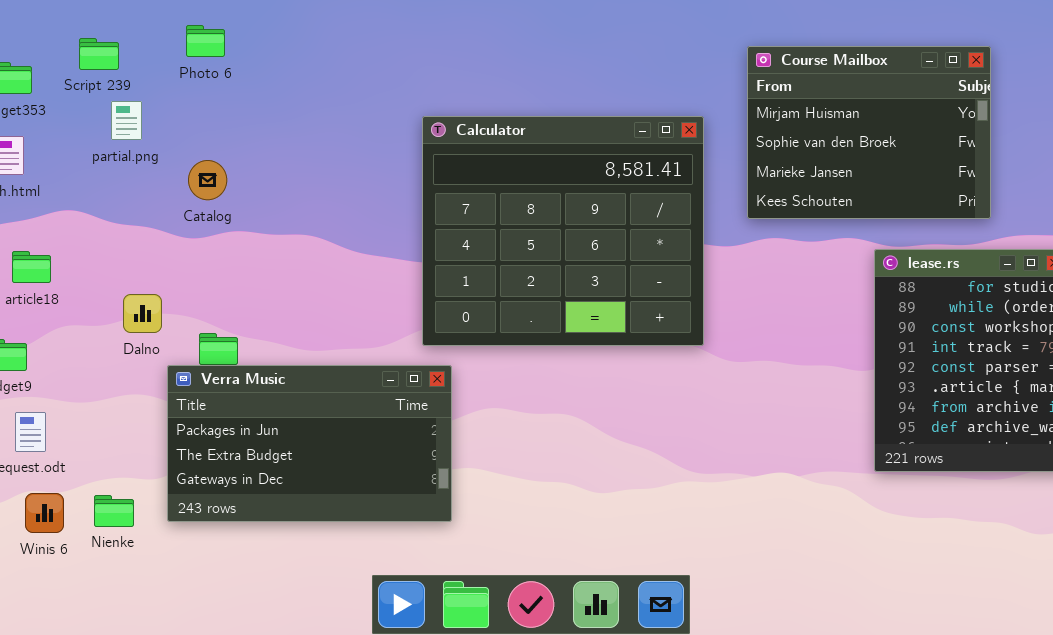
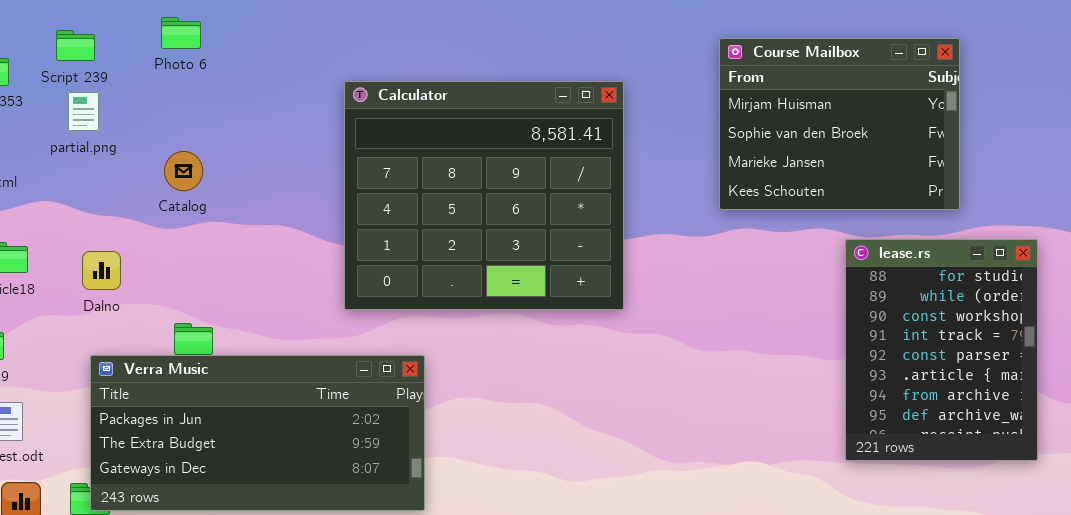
partial.png: [111,101,142,140] -> [68,92,99,131], moved
Calculator: [422,116,704,346] -> [344,81,624,310], moved
Dalno: [123,294,162,333] -> [82,251,121,290], moved
Verra Music: [167,365,452,522] -> [90,355,425,511], resized

